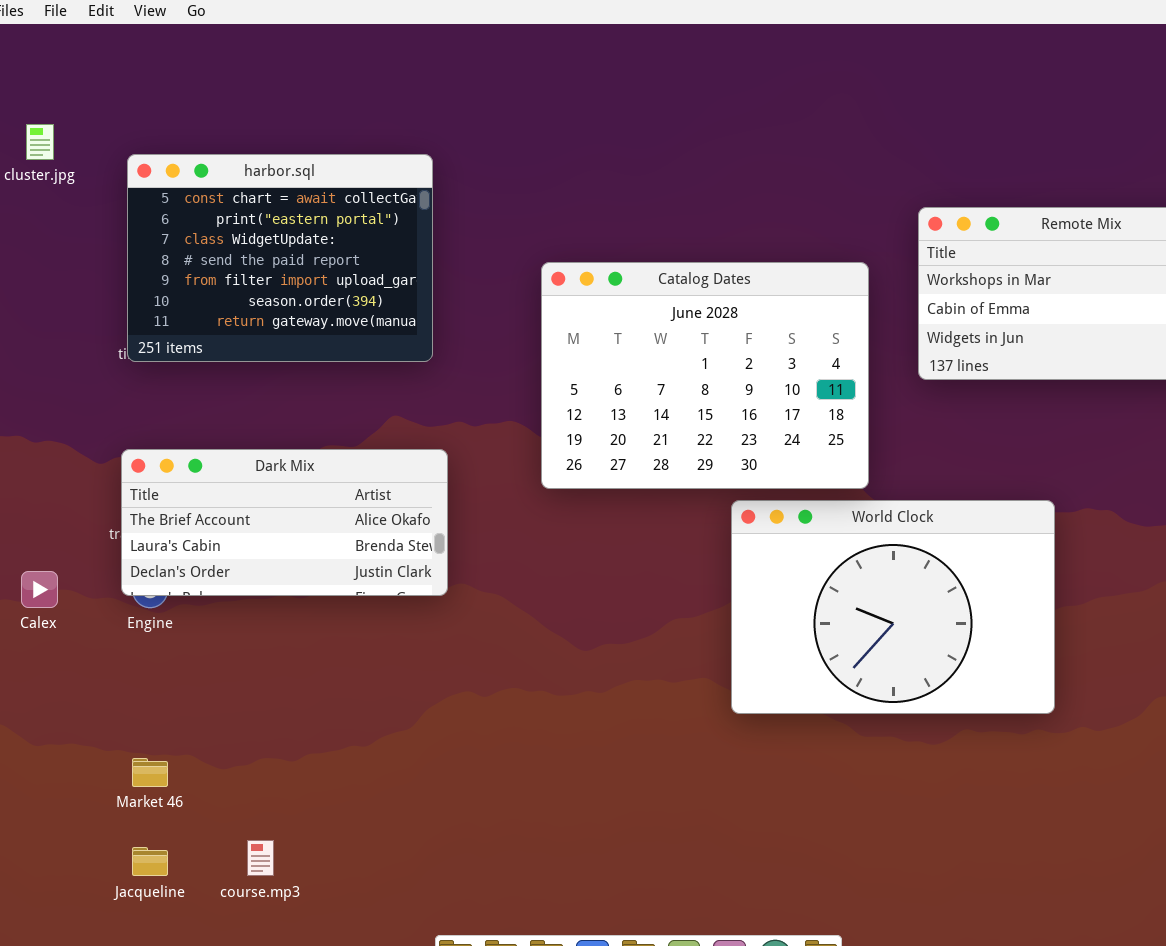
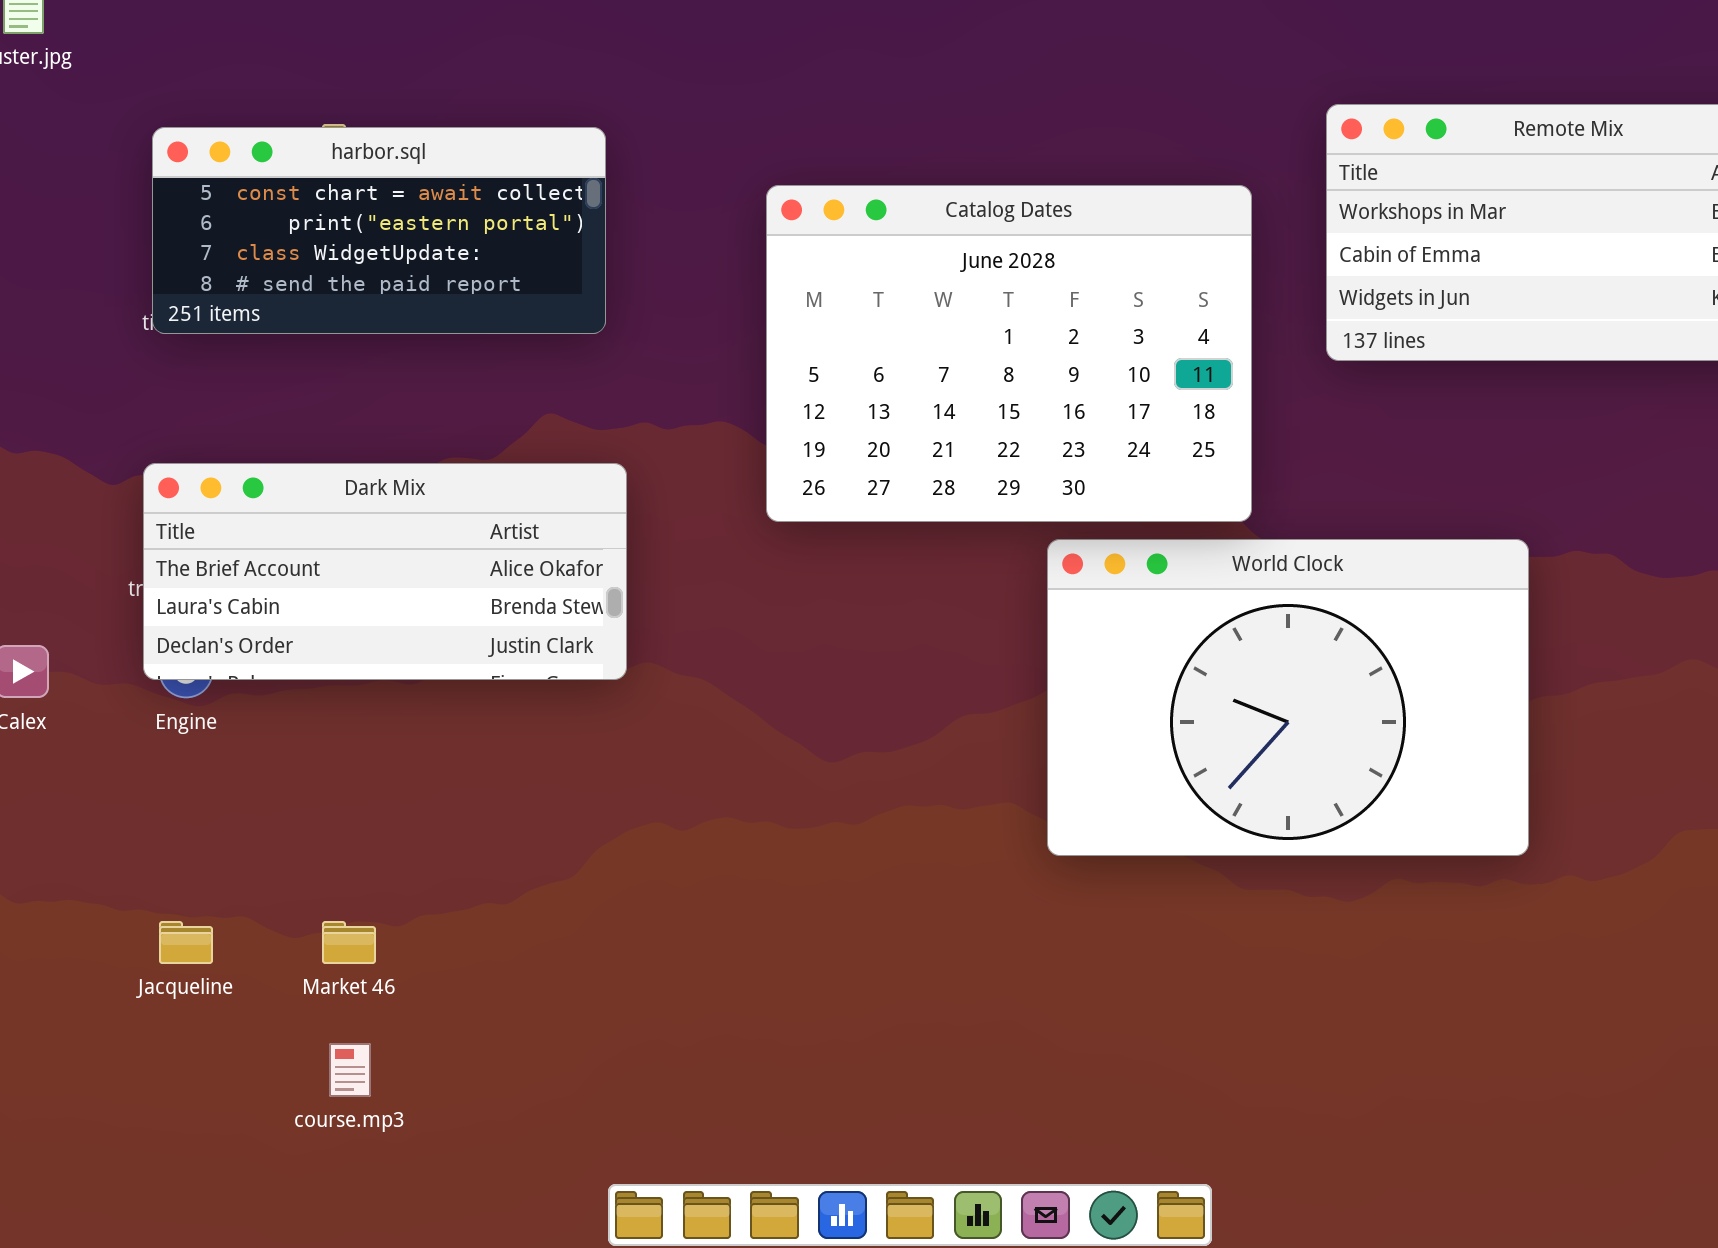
harbor.sql: [127,154,433,362] -> [152,127,606,334], resized
Market 46: [132,758,168,787] -> [322,921,376,964], moved
Jacqueline: [132,847,168,876] -> [159,921,213,964], moved

